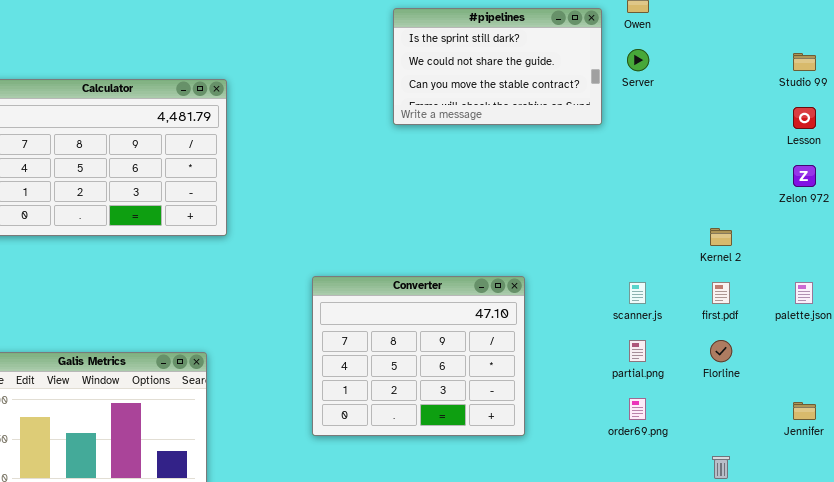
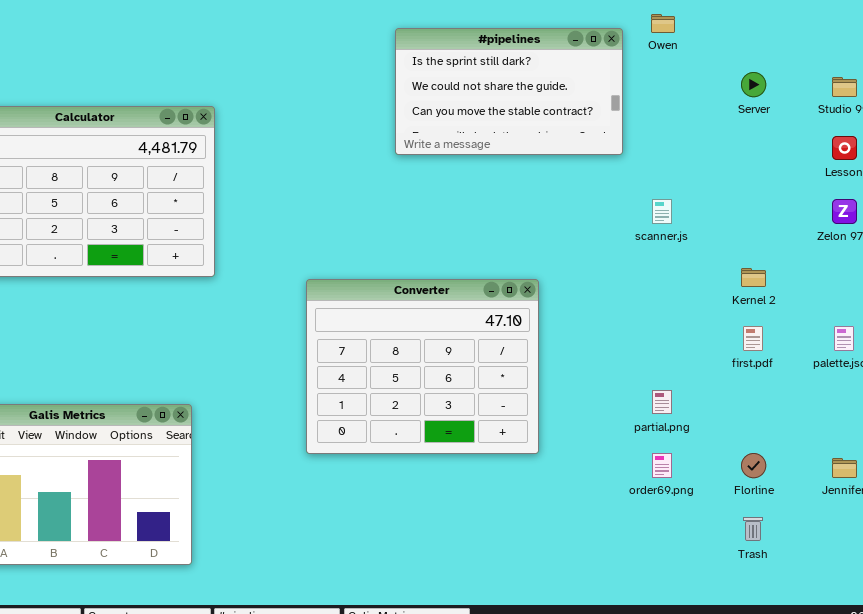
Server: [627,49,649,71] -> [741,72,766,97], moved
Converter: [312,276,525,436] -> [306,279,539,454], moved
scanner.js: [629,282,646,304] -> [652,199,672,224], moved
Florline: [710,340,732,362] -> [741,453,766,478], moved

